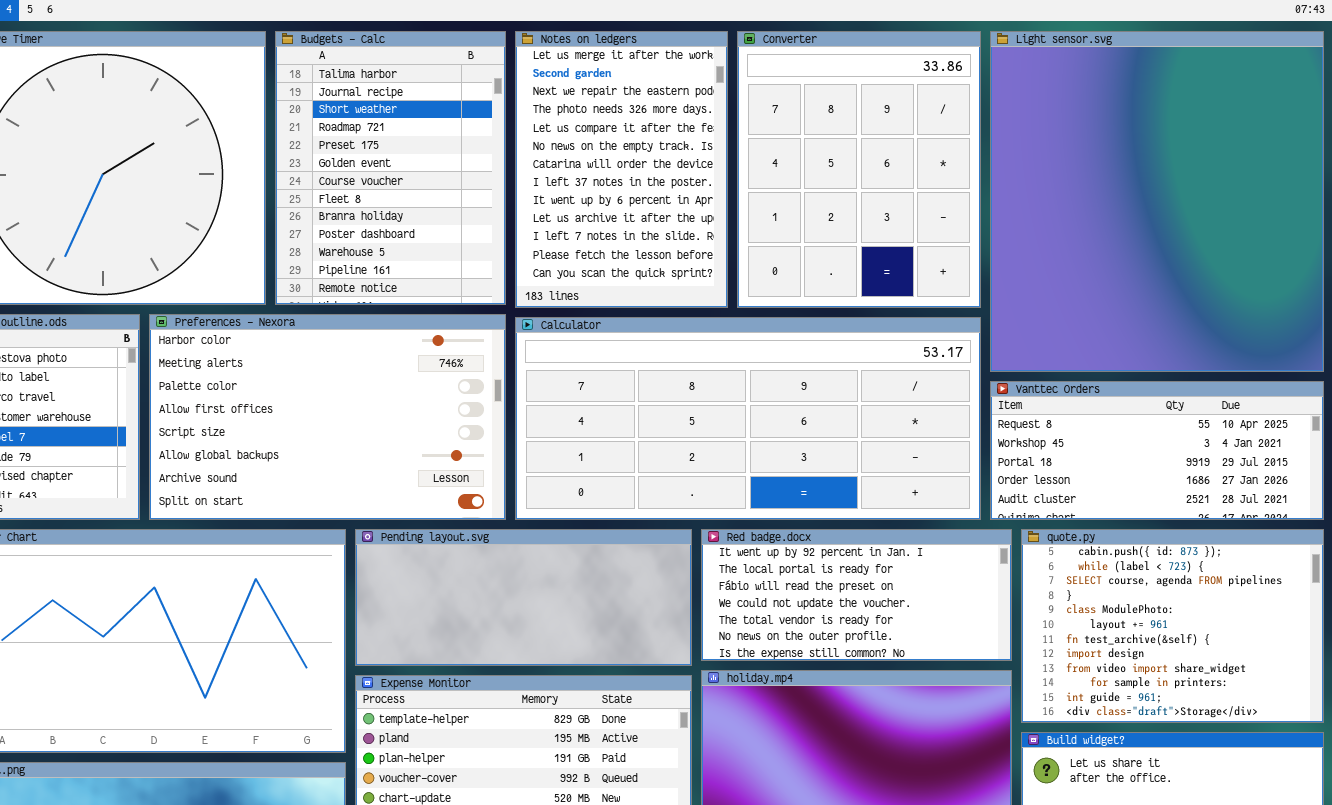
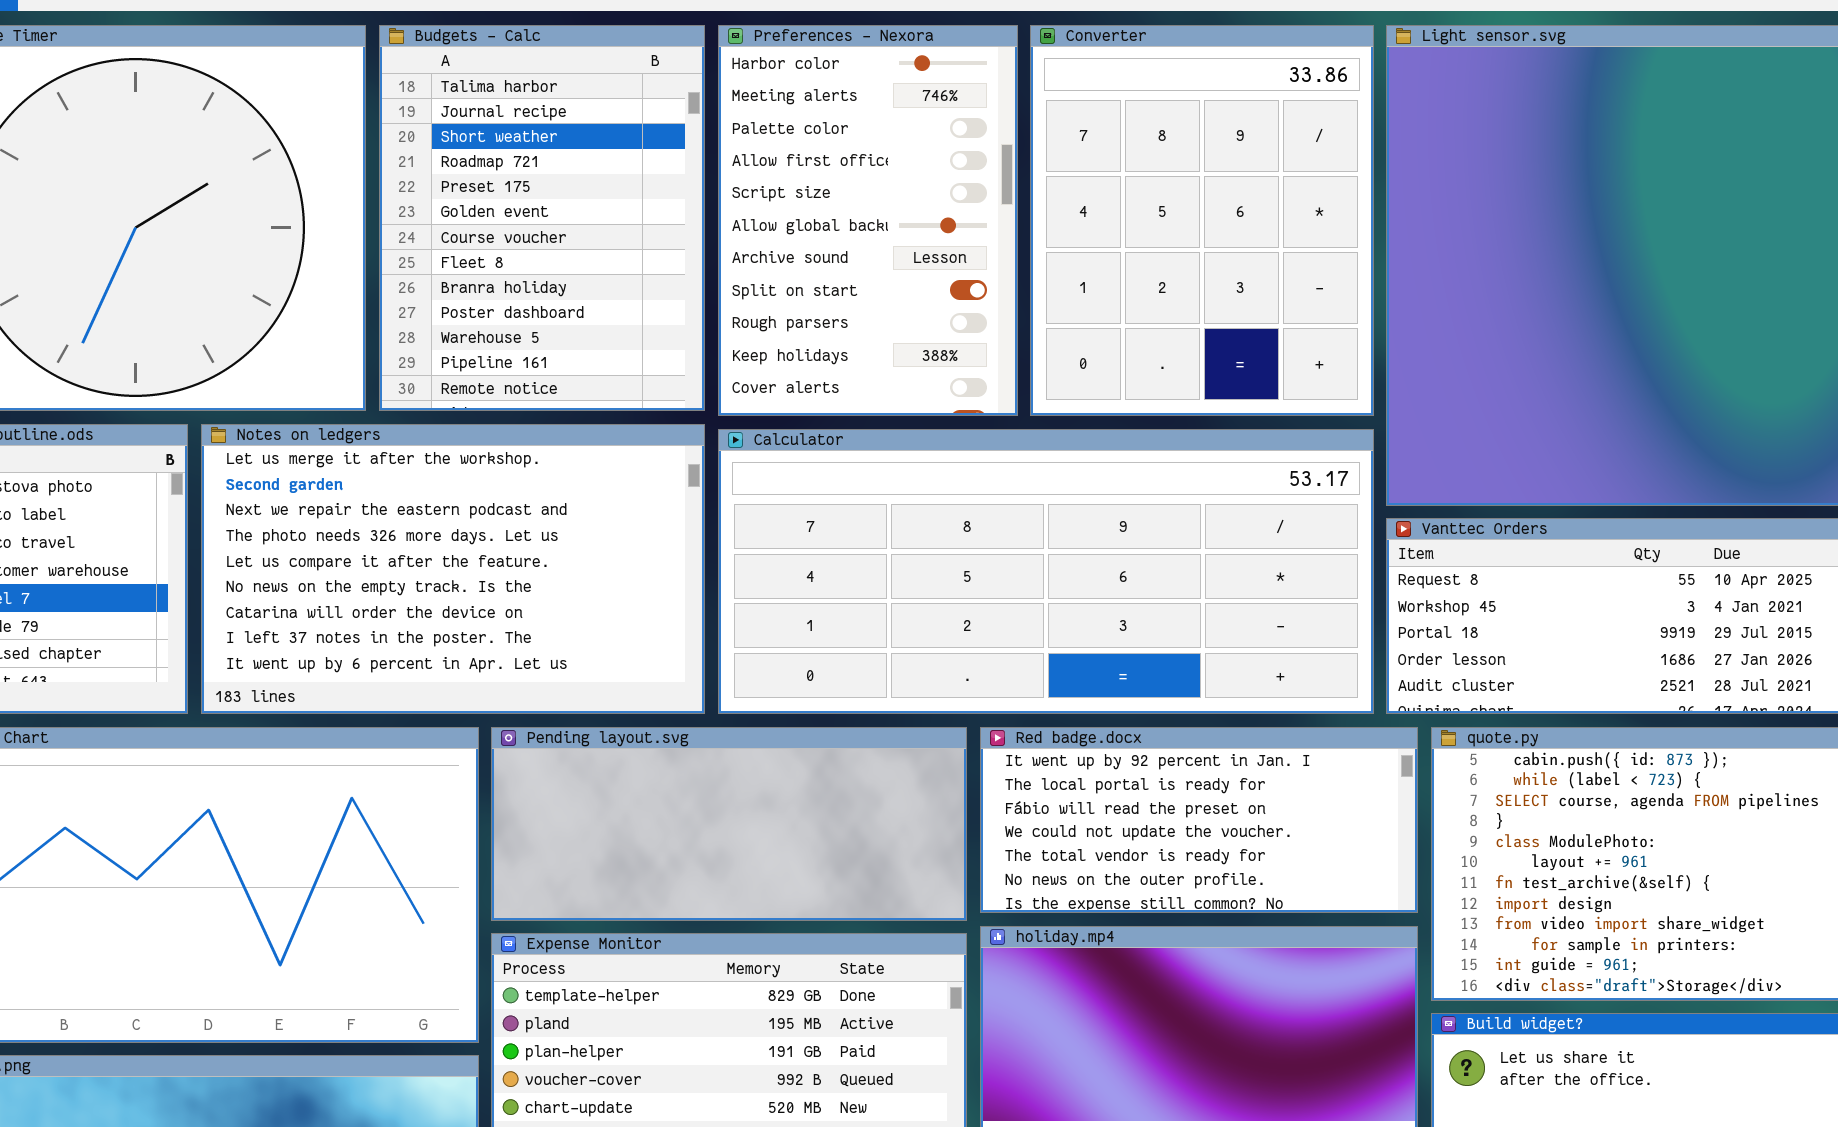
Notes on ledgers: [515,31,728,308] -> [201,424,705,714], moved, resized
Preferences - Nexora: [149,314,506,520] -> [718,25,1018,416], moved, resized

